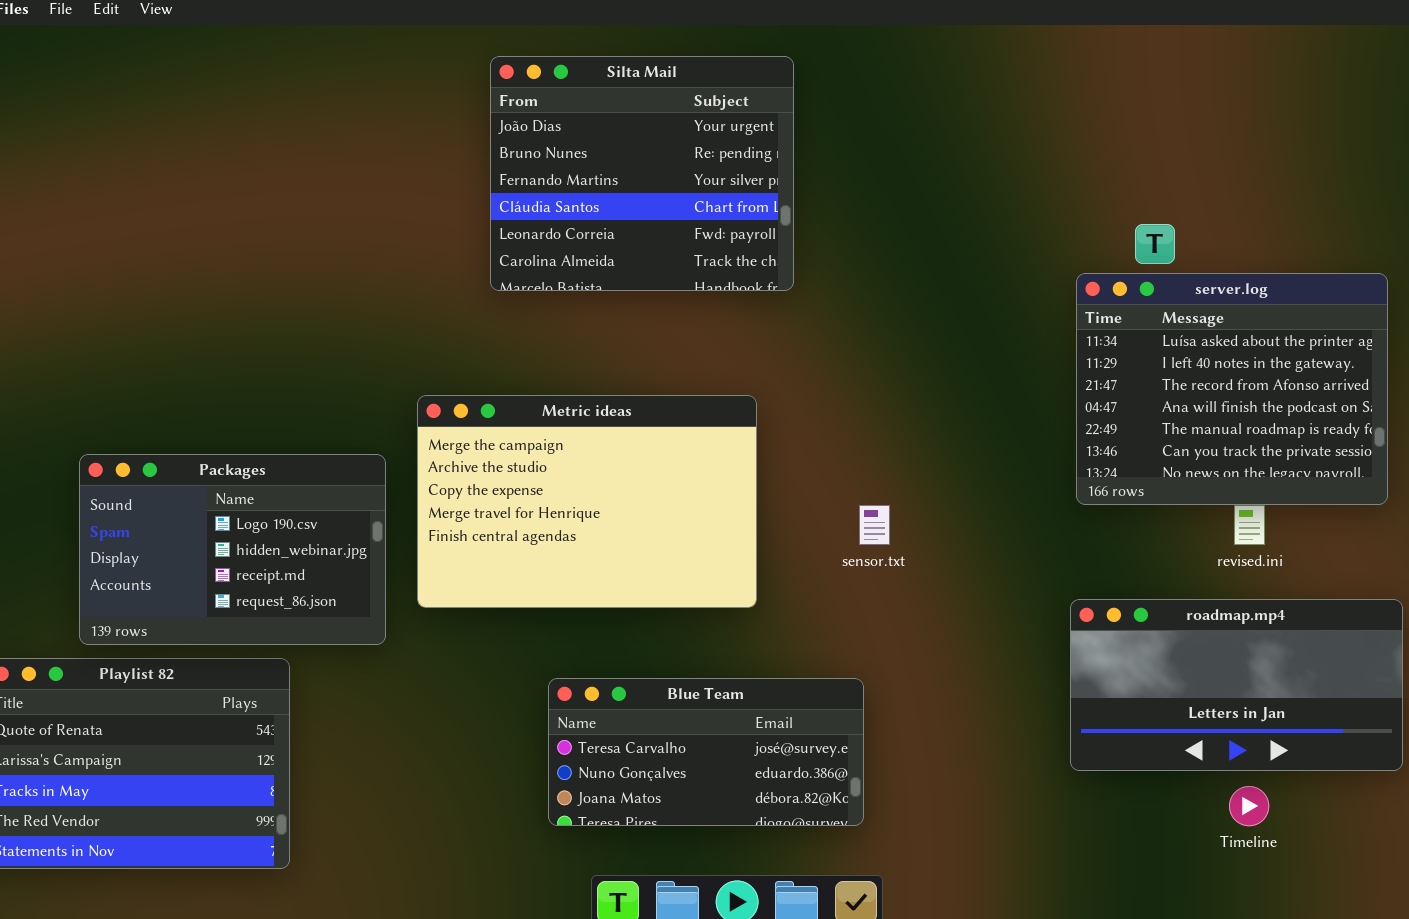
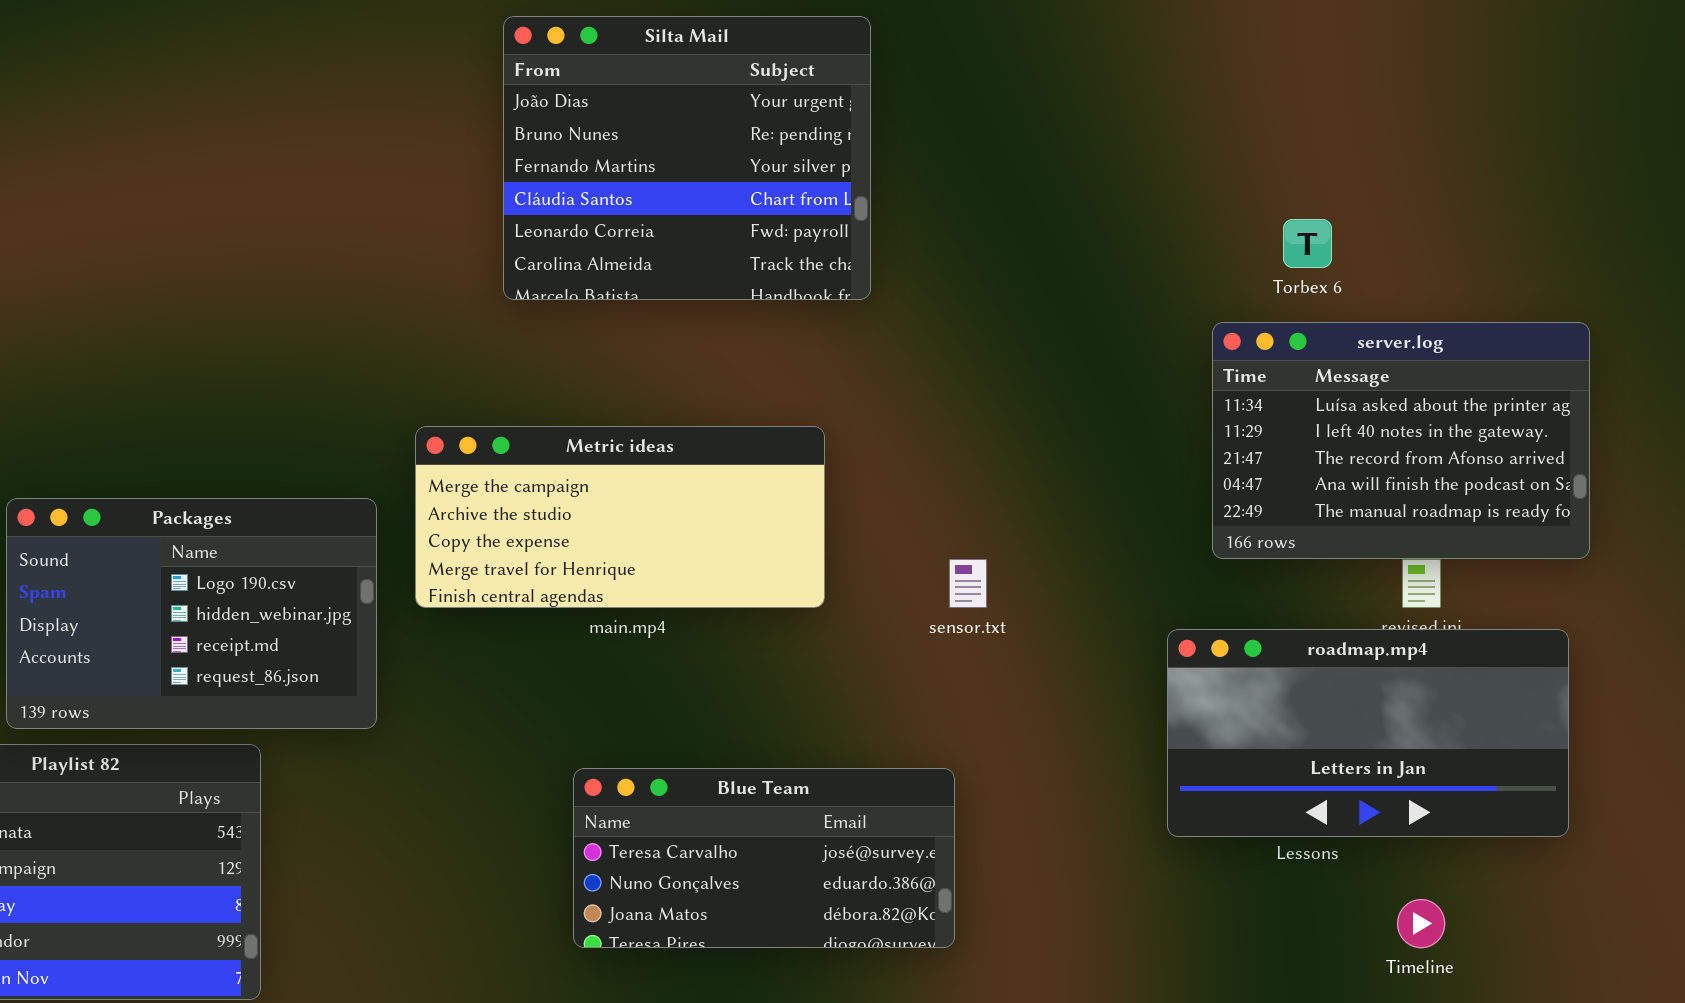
server.log: [1076,273,1388,505] -> [1212,322,1590,559], resized
Metric ideas: [417,395,757,608] -> [415,426,825,608], resized
roadmap.mp4: [1070,599,1403,771] -> [1167,629,1569,837], moved

